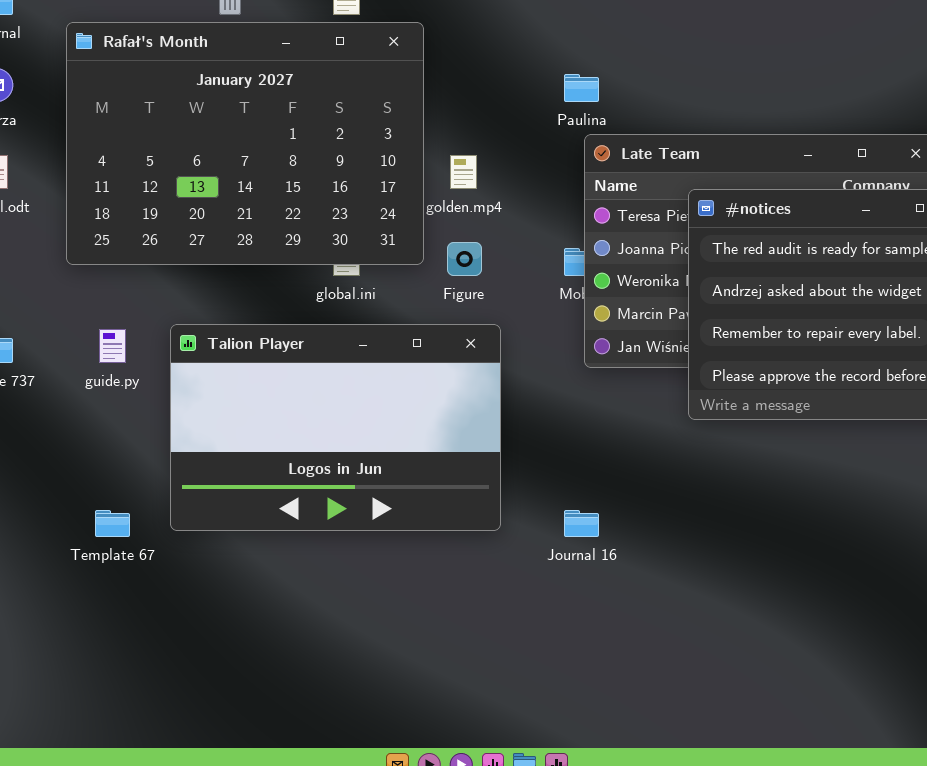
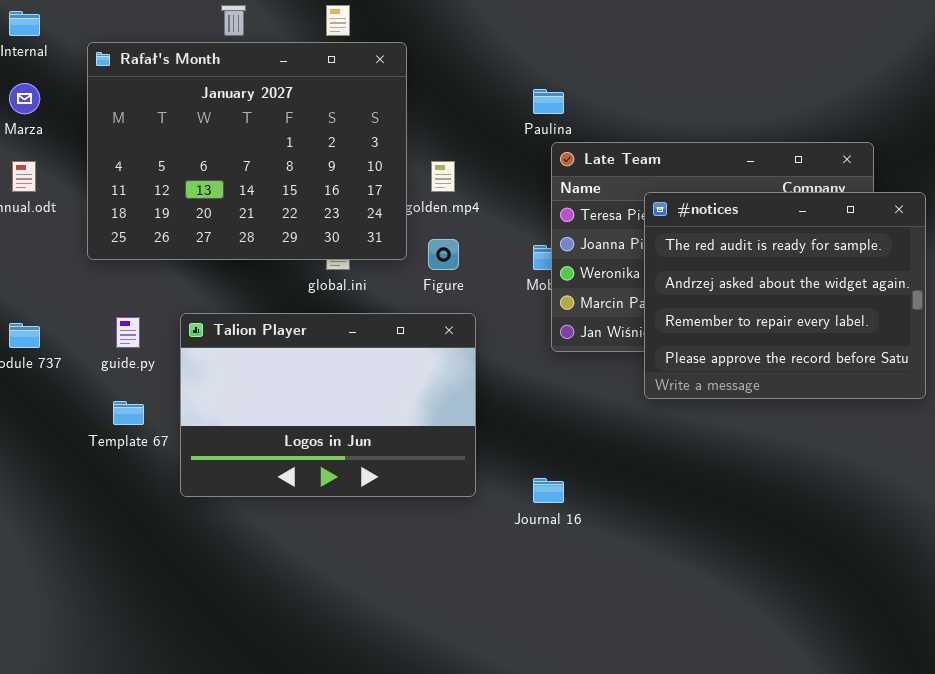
Template 67: [95,510,130,537] -> [113,401,144,425], moved

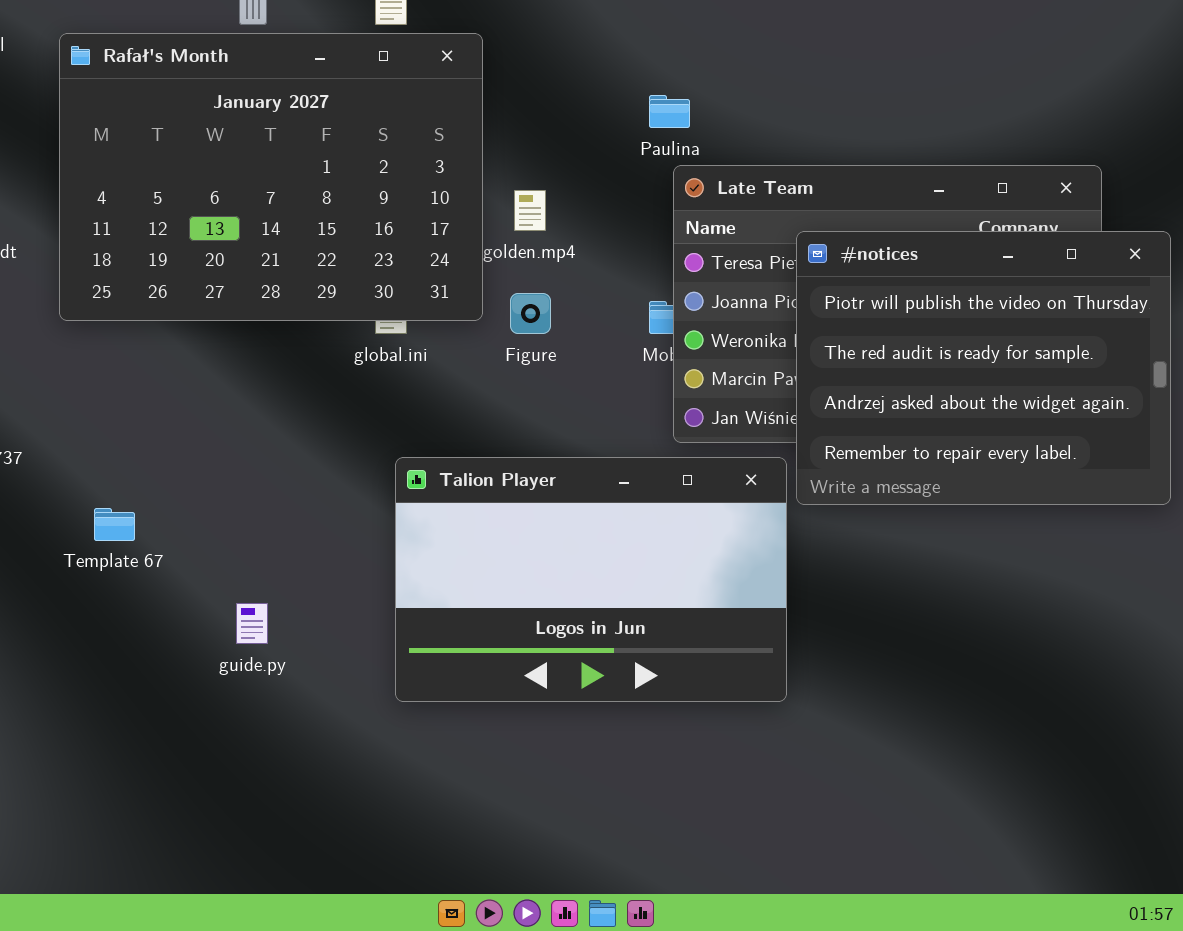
#notices: [644,192,926,399] -> [796,231,1171,505], scrolled up 1 row
Talion Player: [180,313,476,497] -> [395,457,787,702], moved
guide.py: [116,317,140,348] -> [236,603,268,644], moved

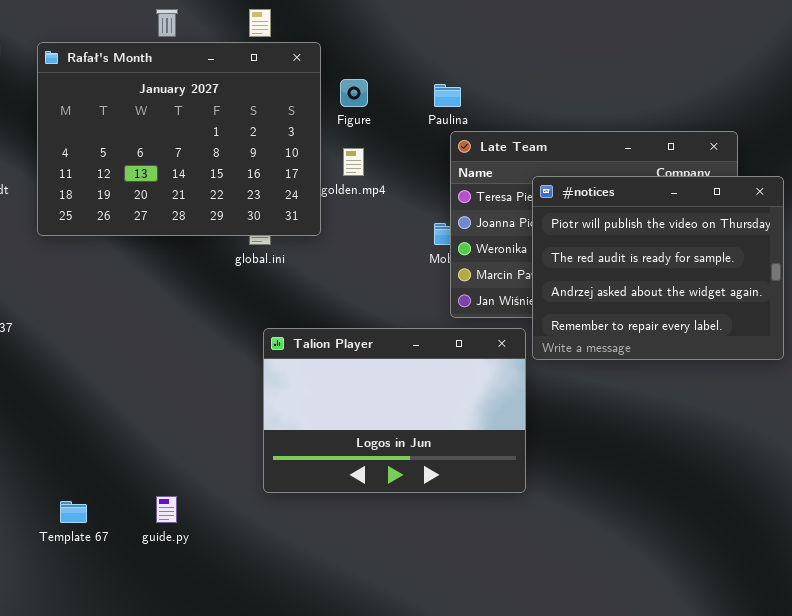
Figure: [510,293,551,334] -> [340,79,368,107], moved
Template 67: [94,508,135,541] -> [60,501,87,523], moved
guide.py: [236,603,268,644] -> [156,496,177,523], moved

